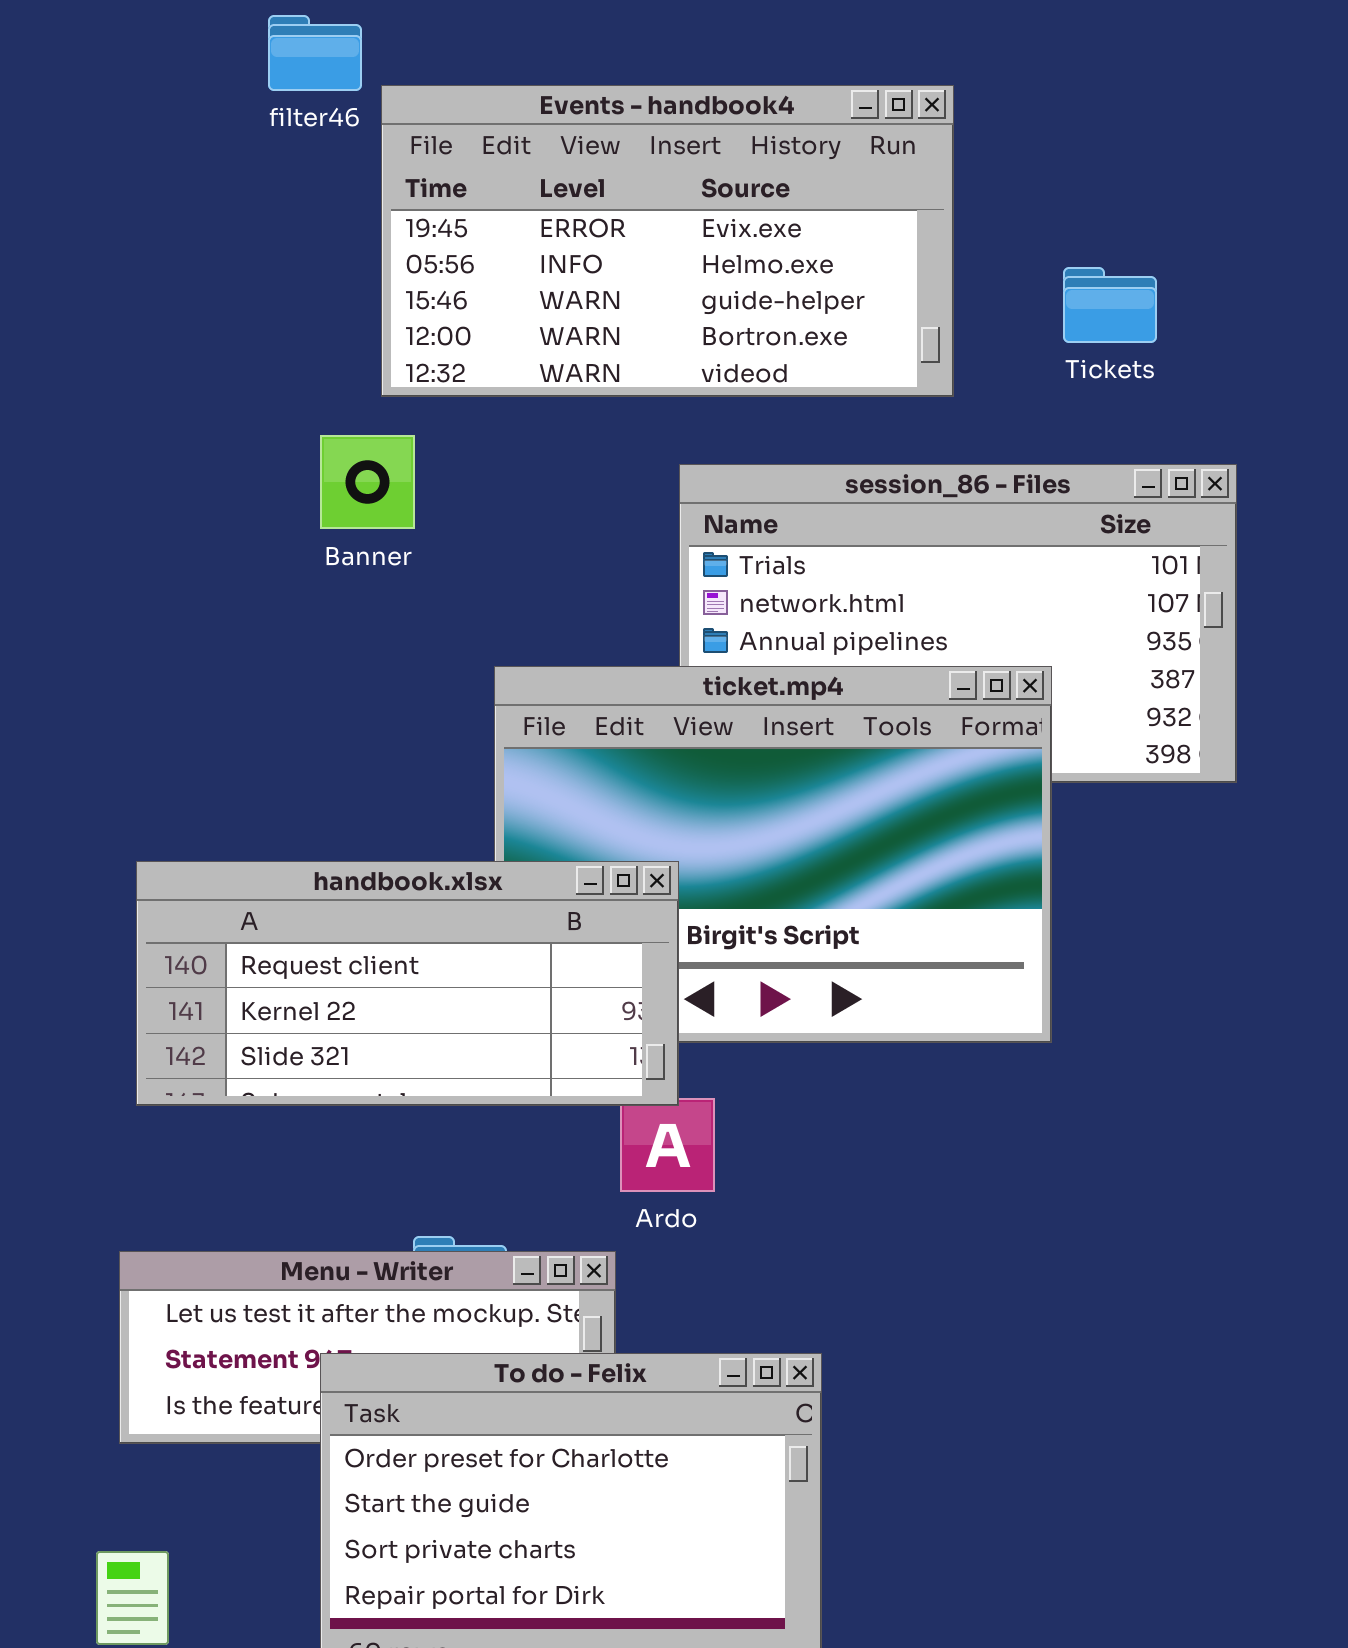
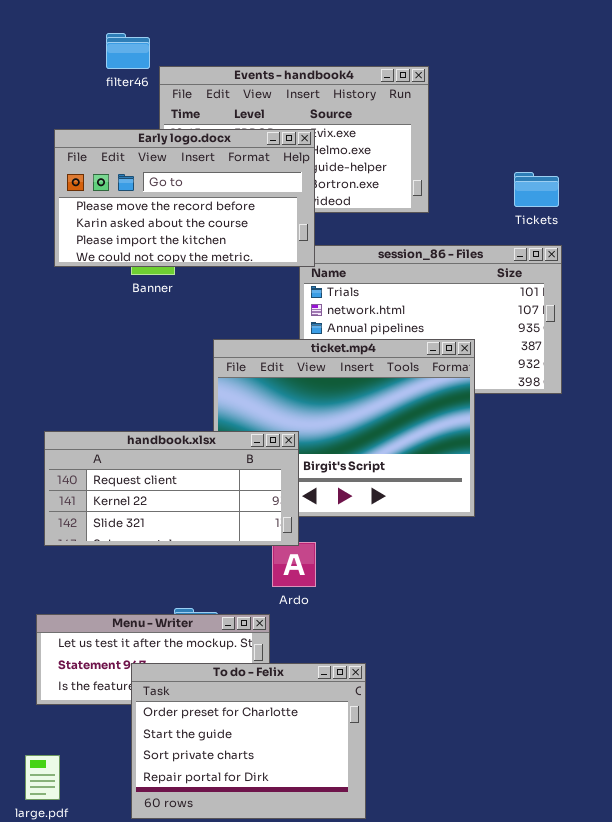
Early logo.docx: none -> [54,129,315,267], opened
Tickets: [1063,267,1157,343] -> [514,172,559,207], moved

